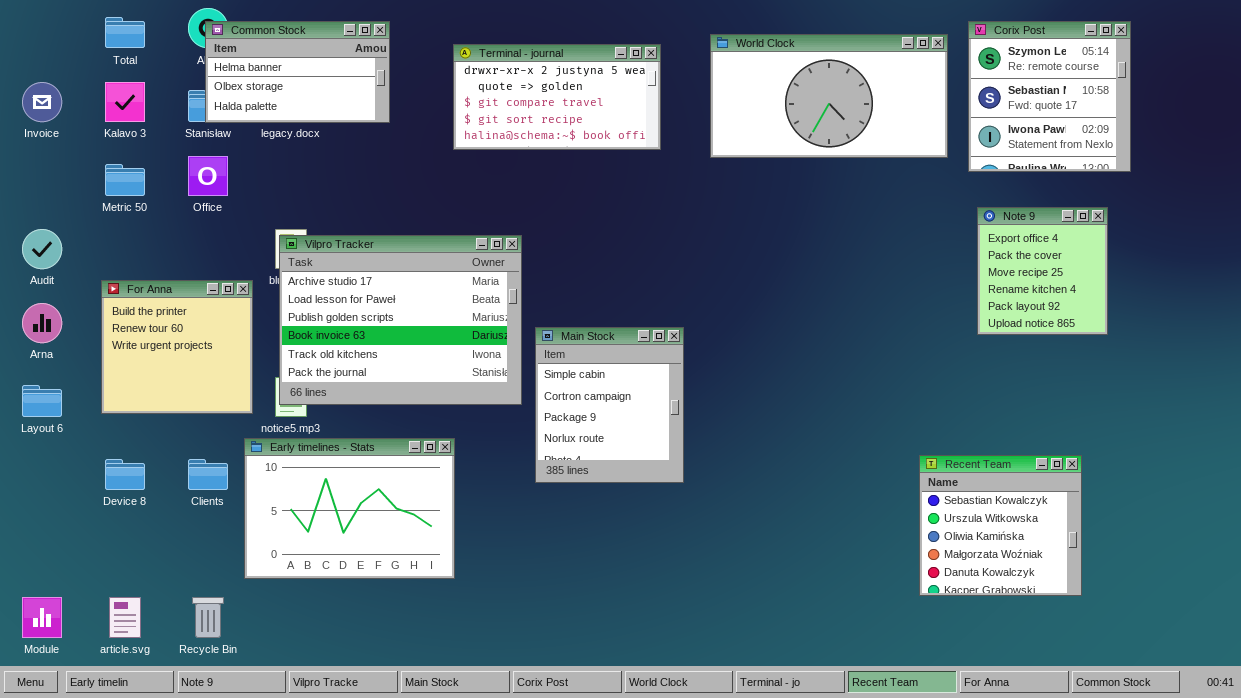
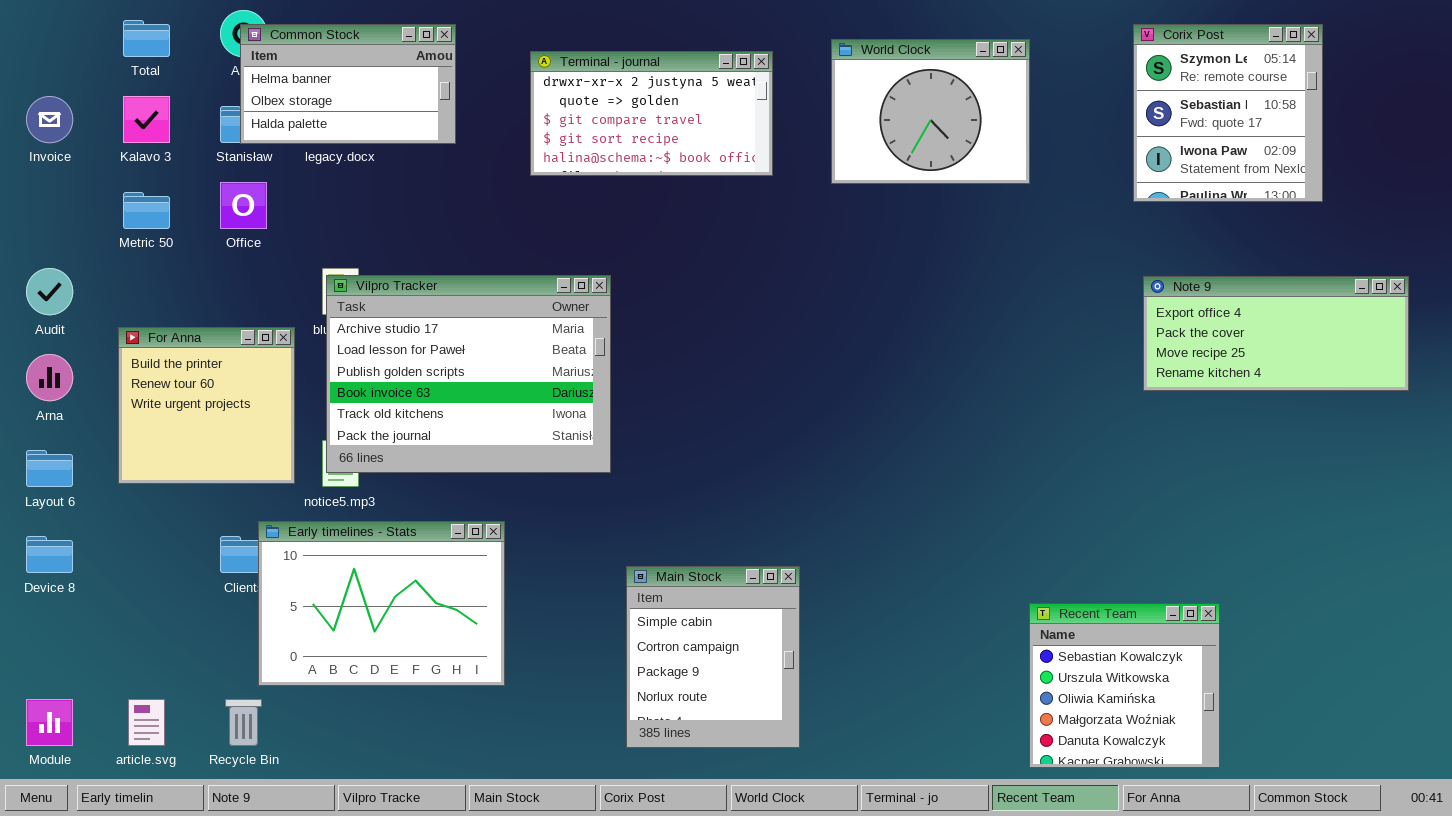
World Clock: [710,34,948,158] -> [831,39,1030,184], resized
Note 9: [977,207,1108,335] -> [1143,276,1409,391], resized
Main Stock: [535,327,684,483] -> [626,566,800,748], moved
Early timelines - Stats: [244,438,455,579] -> [258,521,505,686], moved
Recent Team: [919,455,1082,596] -> [1029,603,1220,768], moved
Device 8: [105,459,145,490] -> [26,536,73,573], moved

